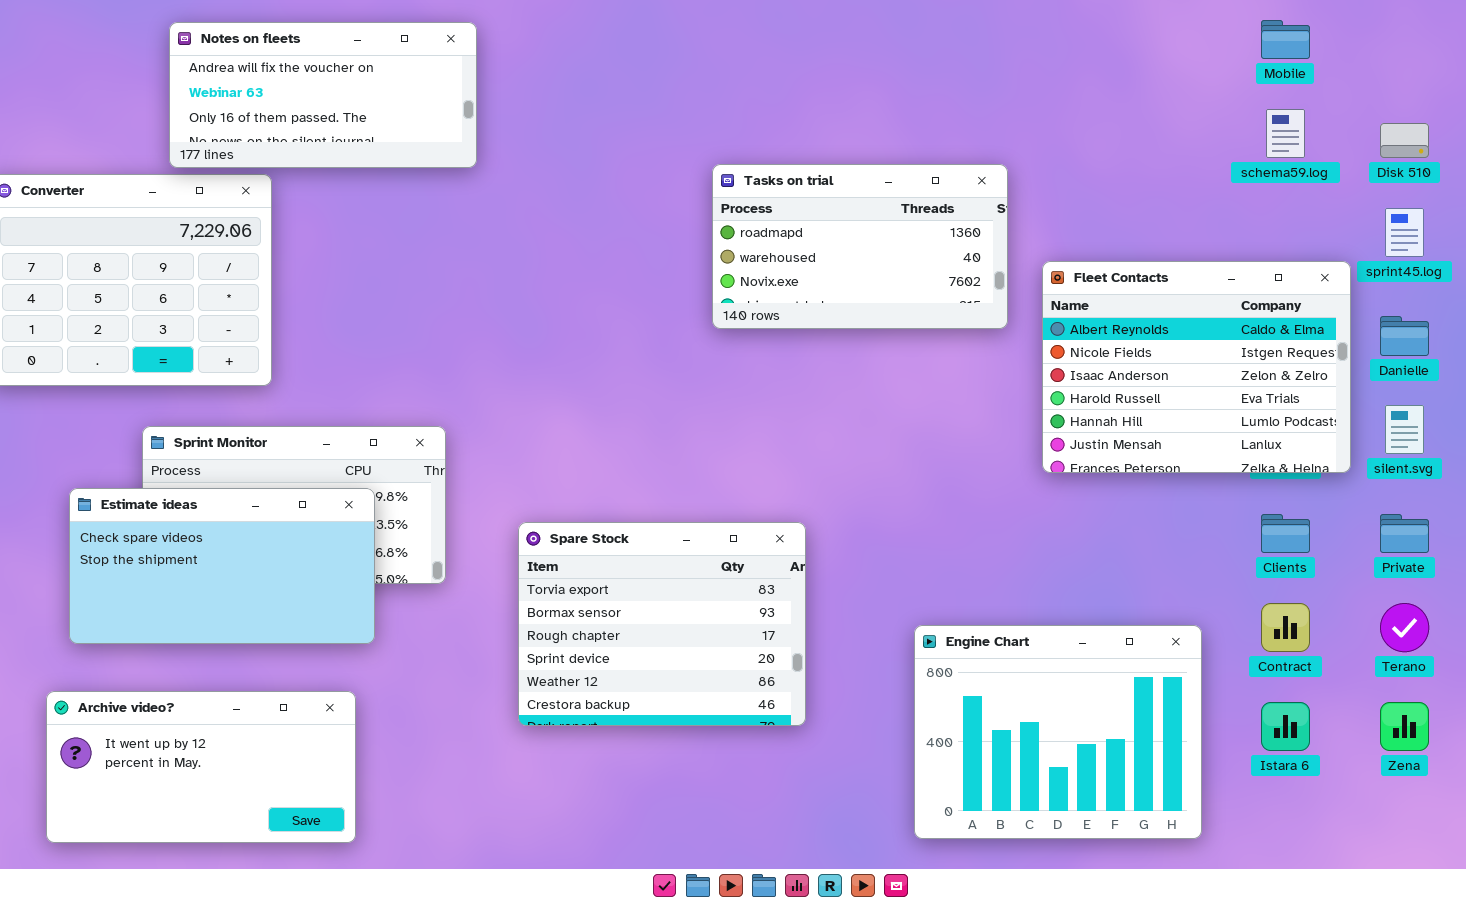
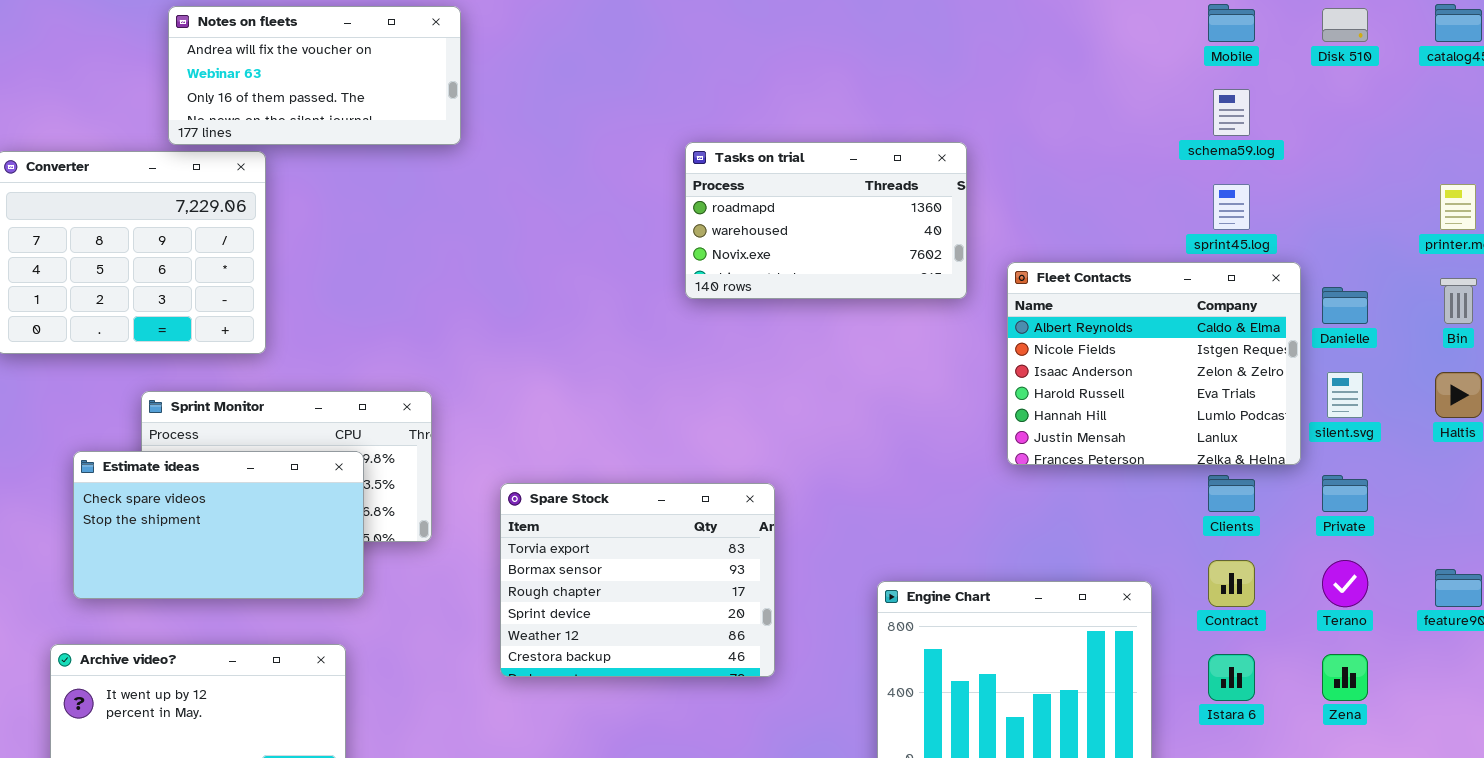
Disk 510: [1380,123,1429,158] -> [1322,8,1368,42], moved
sprint45.log: [1385,208,1424,257] -> [1213,184,1250,230], moved
Fleet Contacts: [1042,261,1351,473] -> [1007,262,1301,465], moved

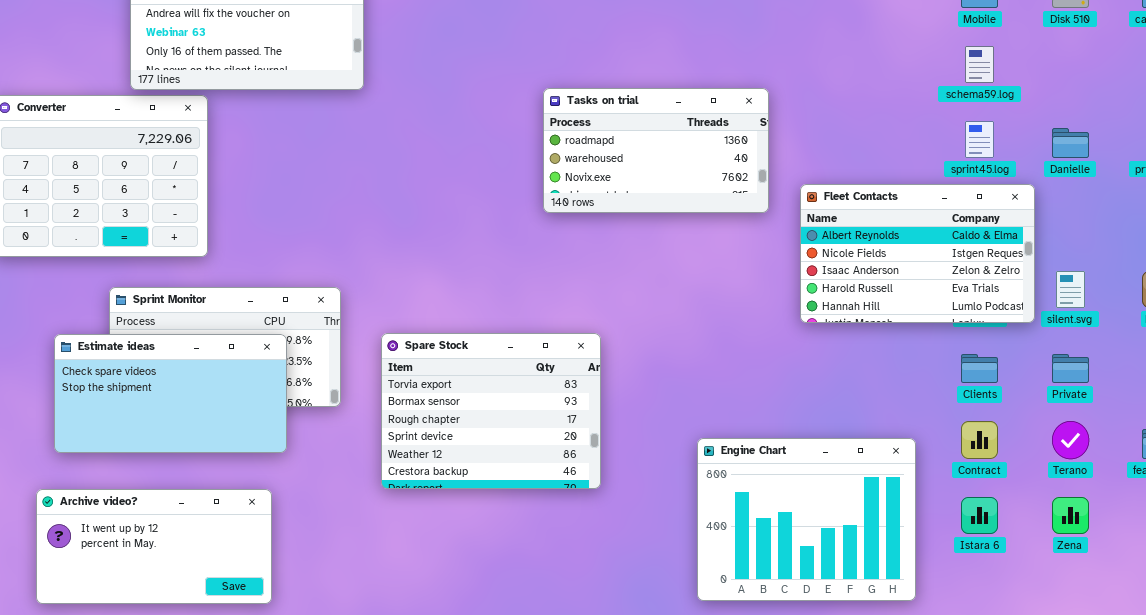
Fleet Contacts: [1007,262,1301,465] -> [800,184,1035,323], resized
Danielle: [1322,287,1368,324] -> [1052,128,1089,158], moved
Spare Stock: [500,483,775,677] -> [381,333,601,489], moved

